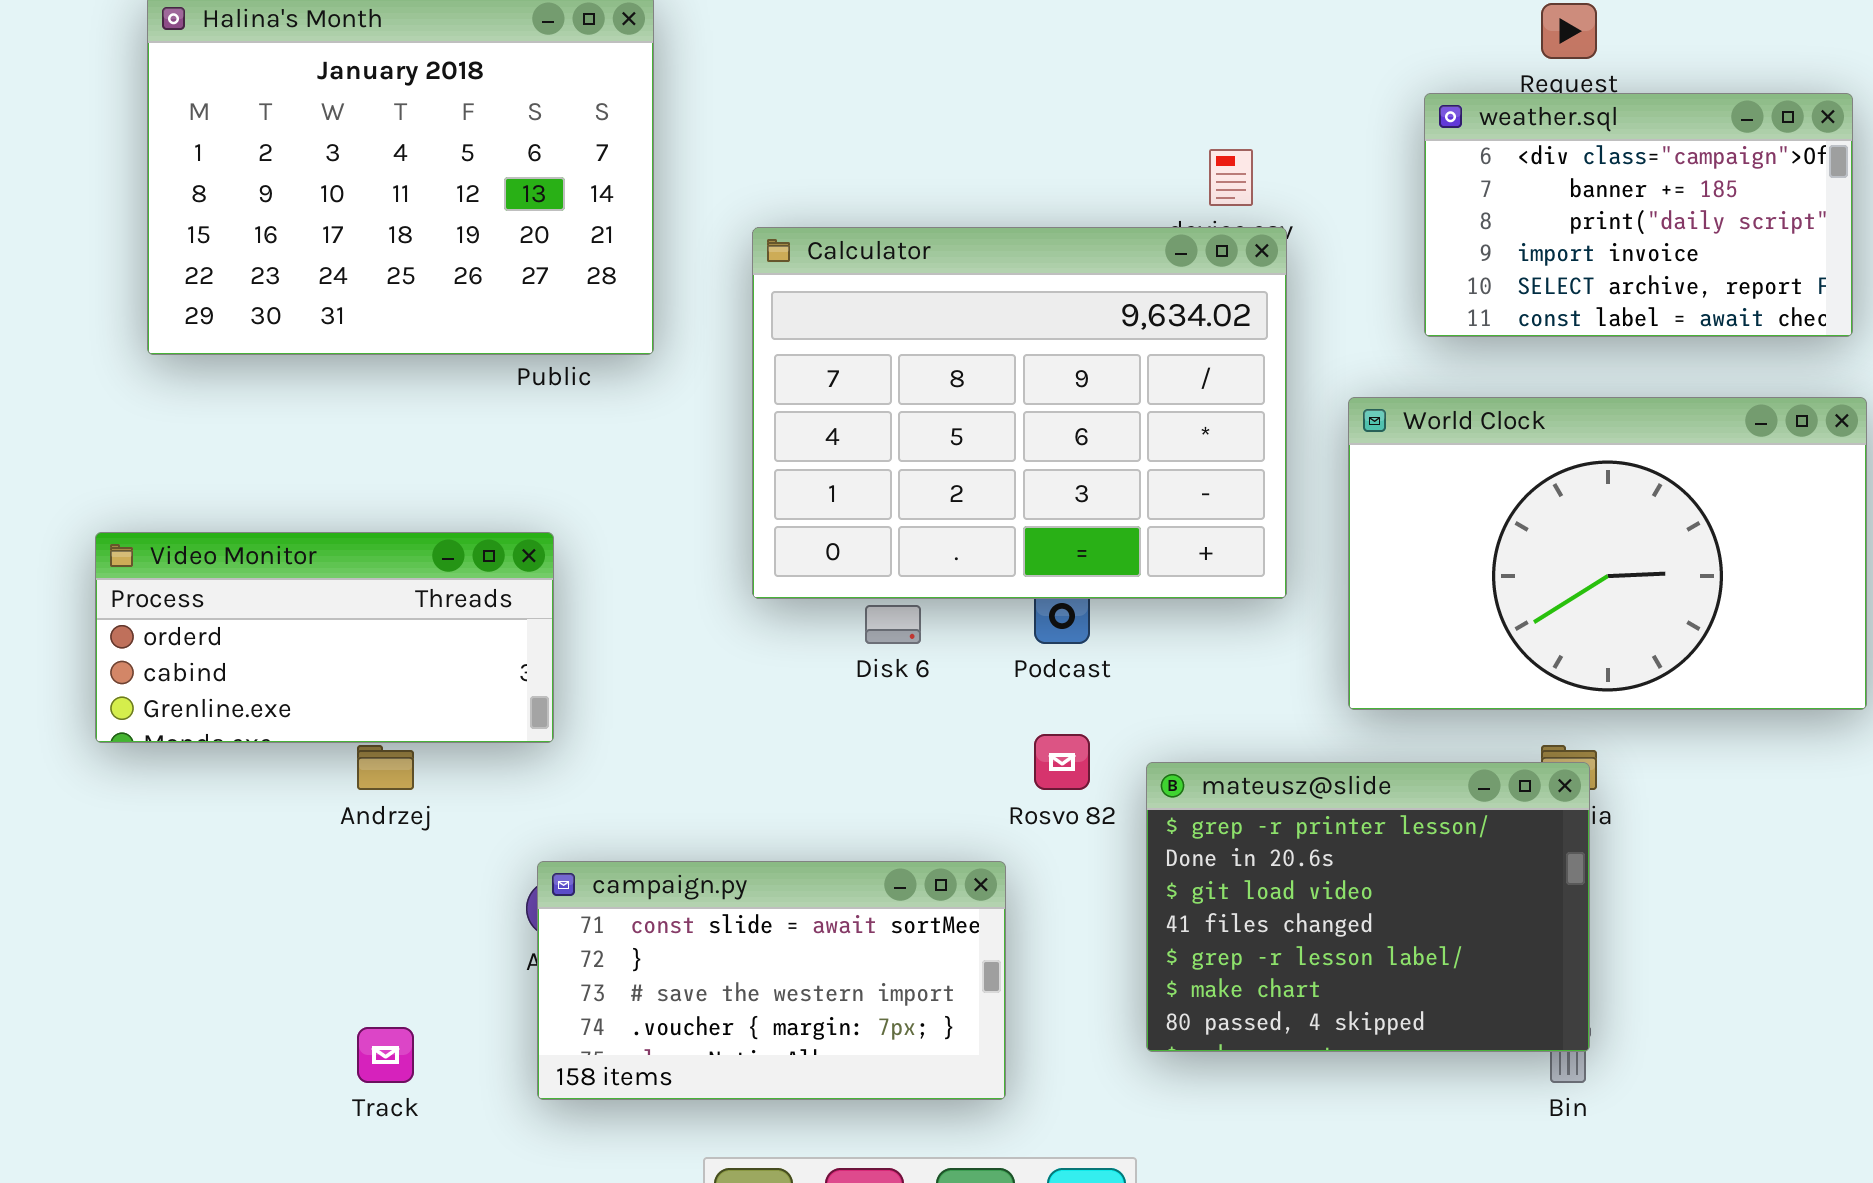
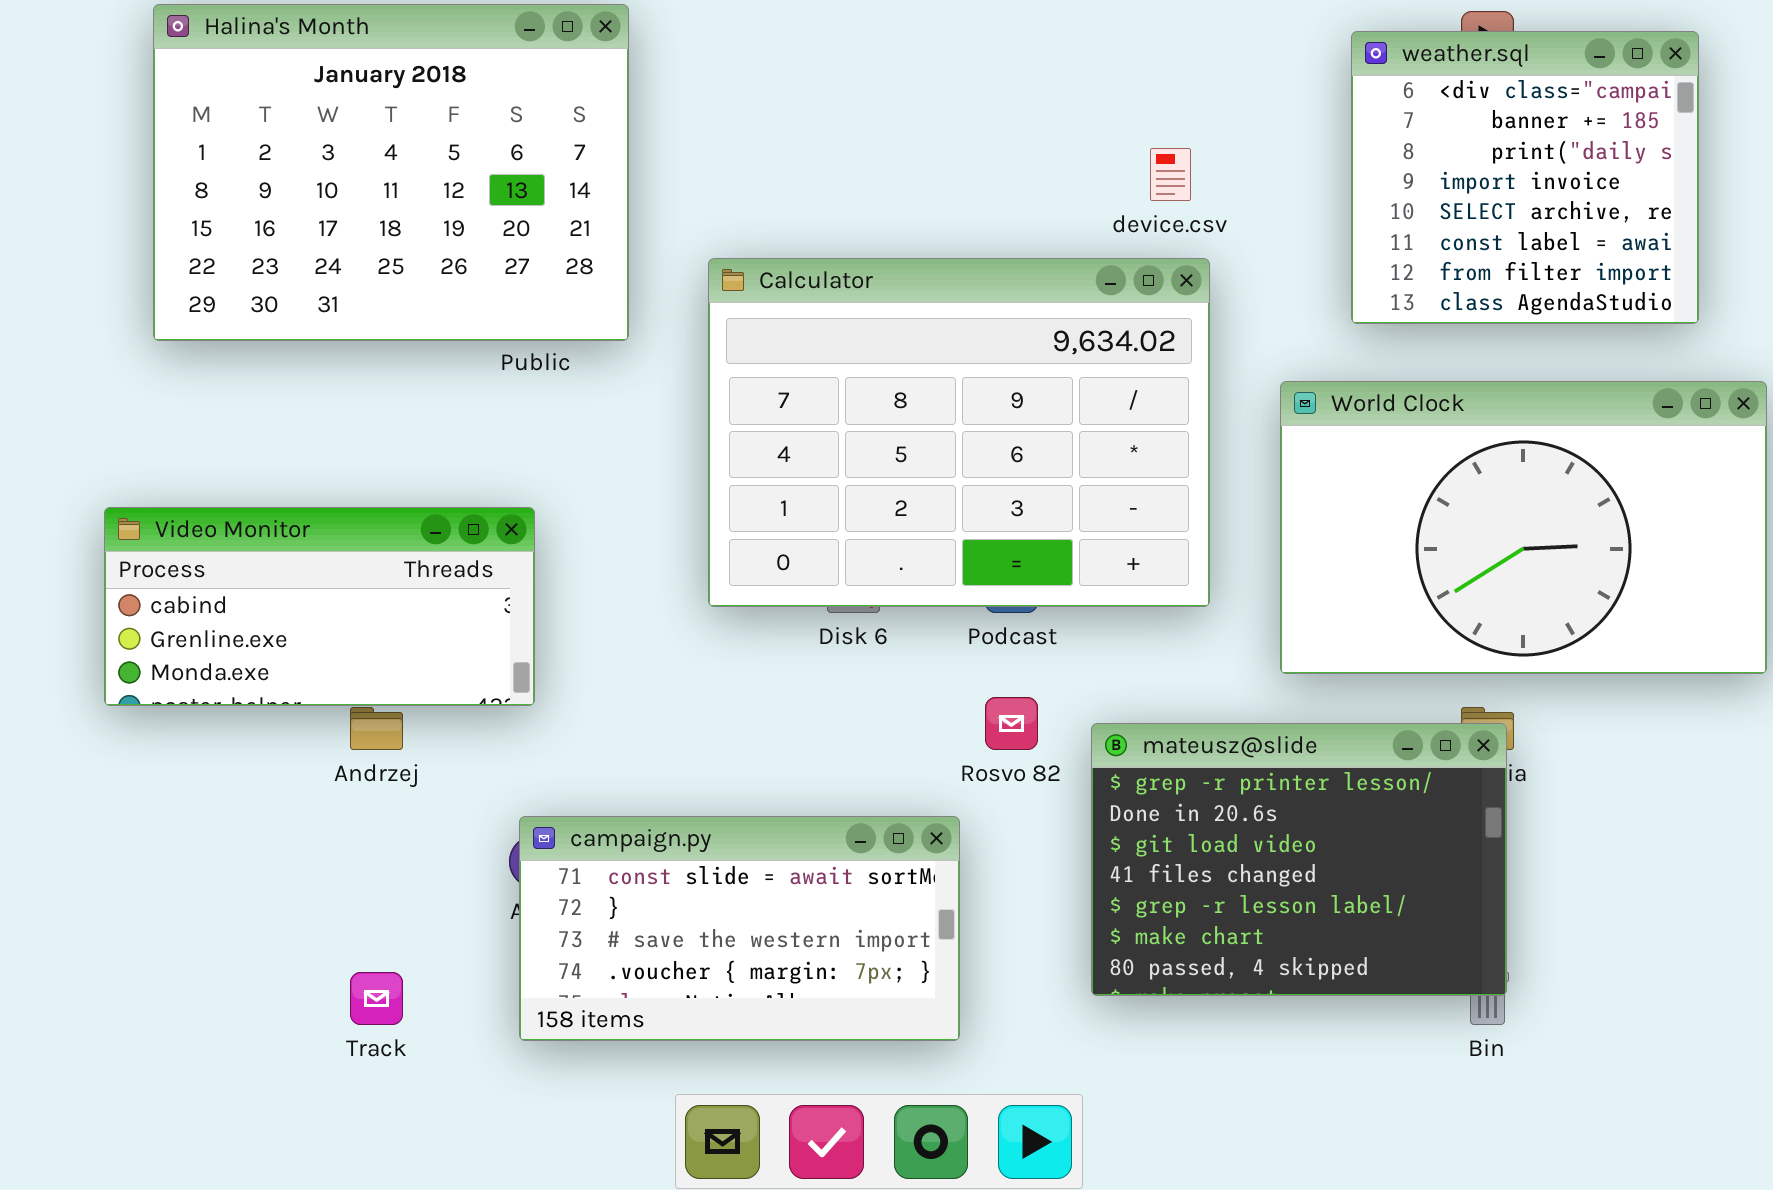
weather.sql: [1424,93,1853,337] -> [1351,31,1699,324], resized
Calculator: [752,227,1287,599] -> [708,258,1210,607], moved
Video Monitor: [95,532,554,743] -> [104,507,535,706], scrolled down 1 row

